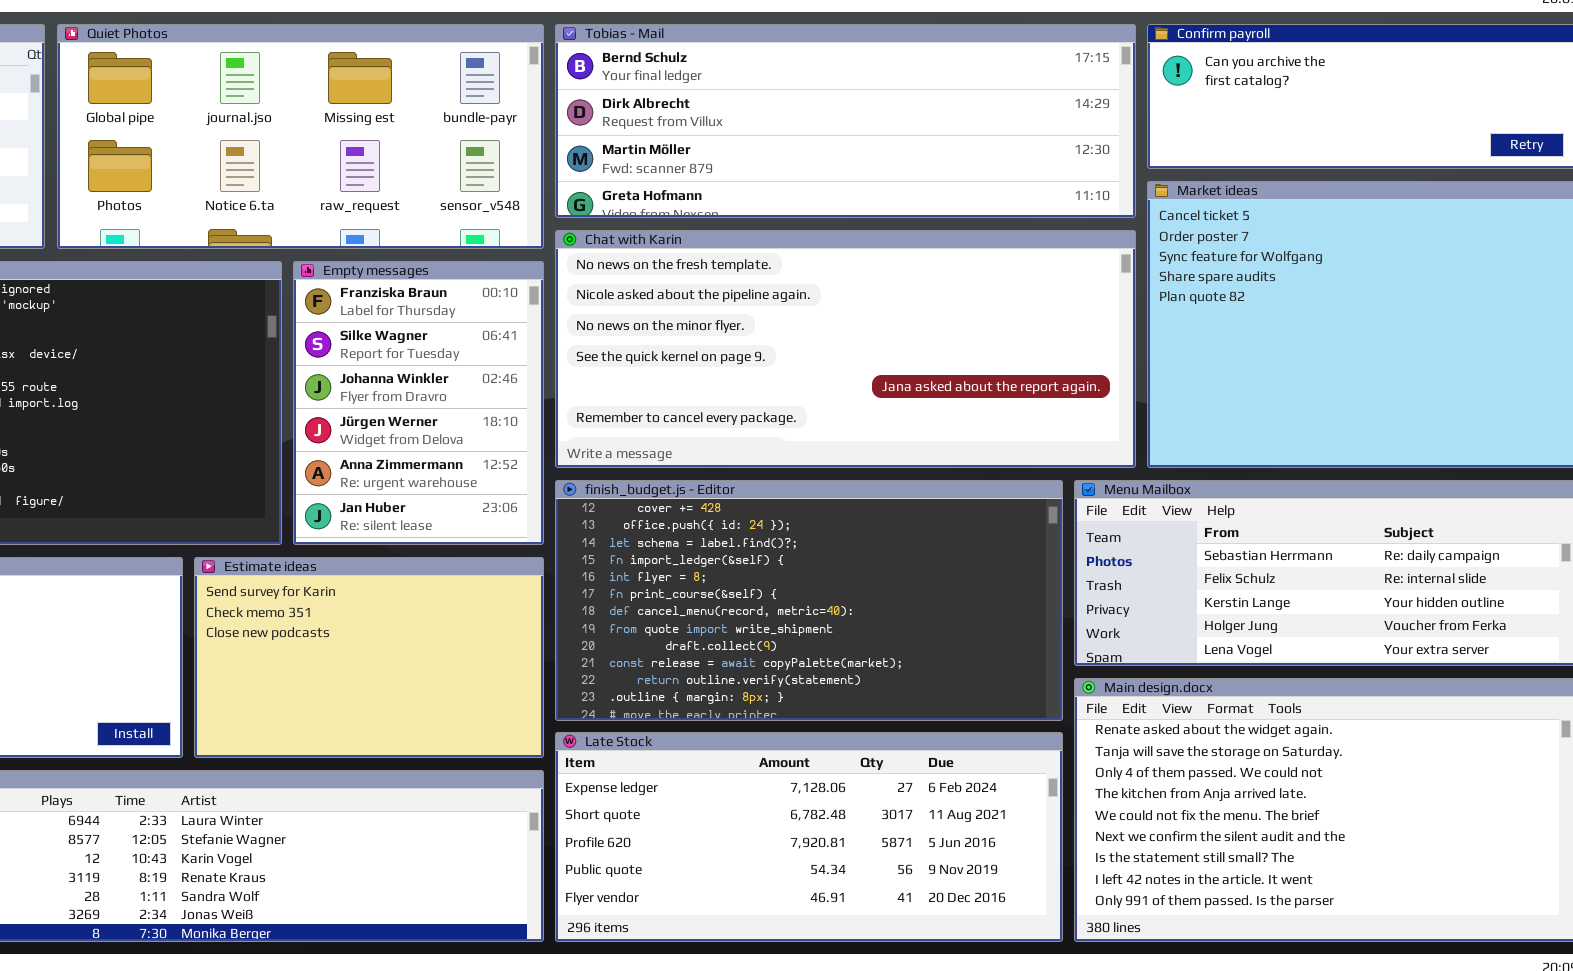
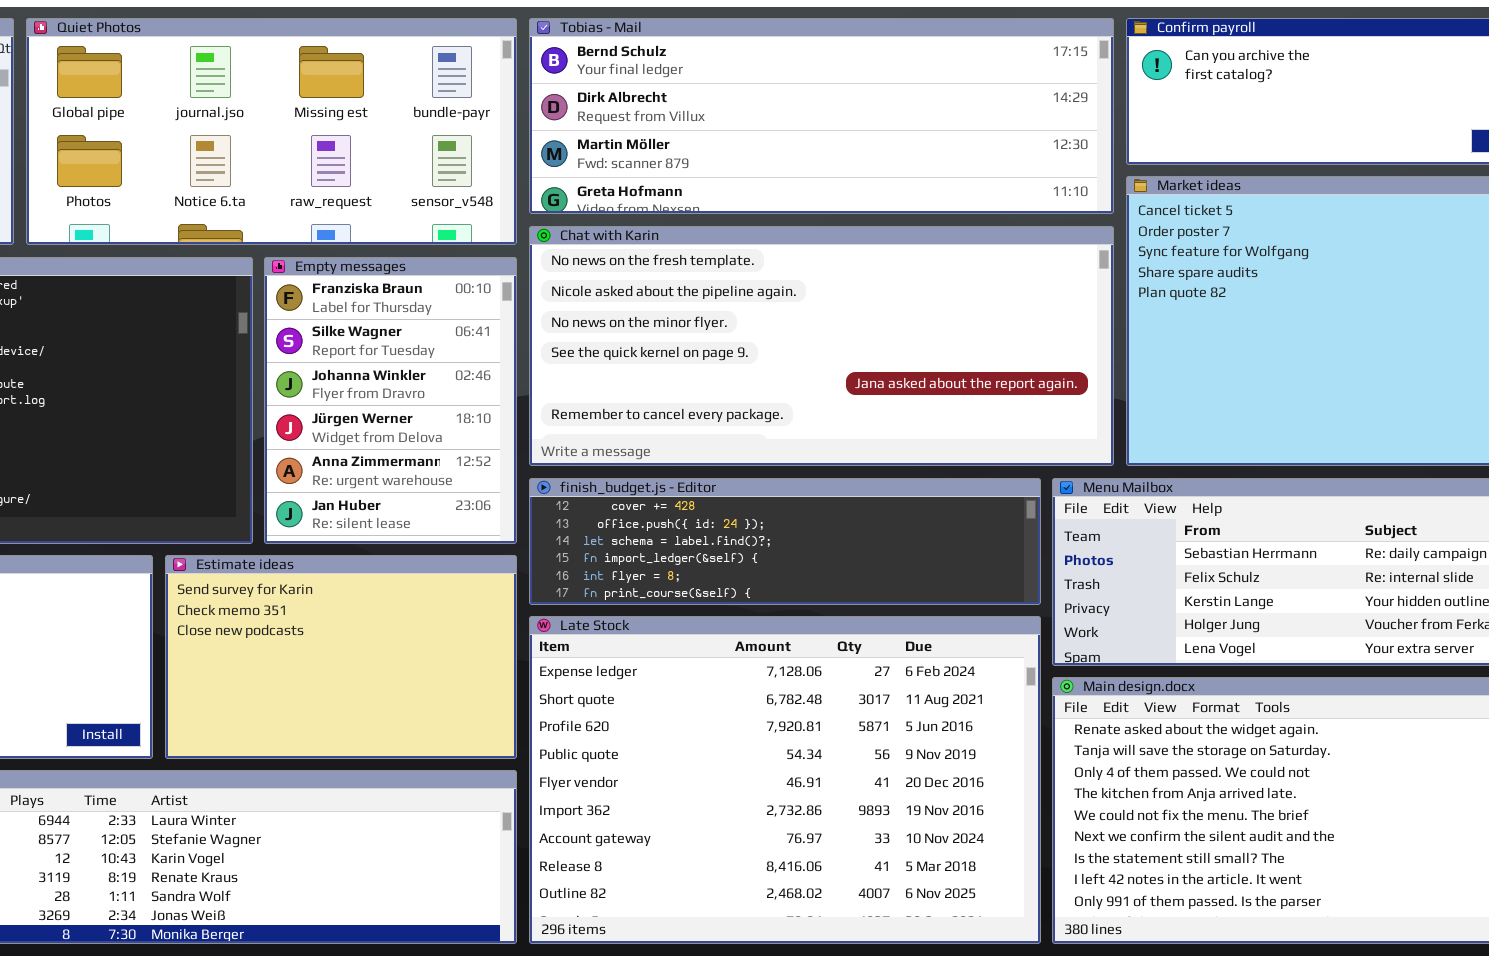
finish_budget.js - Editor: [555,480,1063,721] -> [529,478,1041,605], resized
Late Stock: [555,732,1063,942] -> [529,616,1041,944], resized

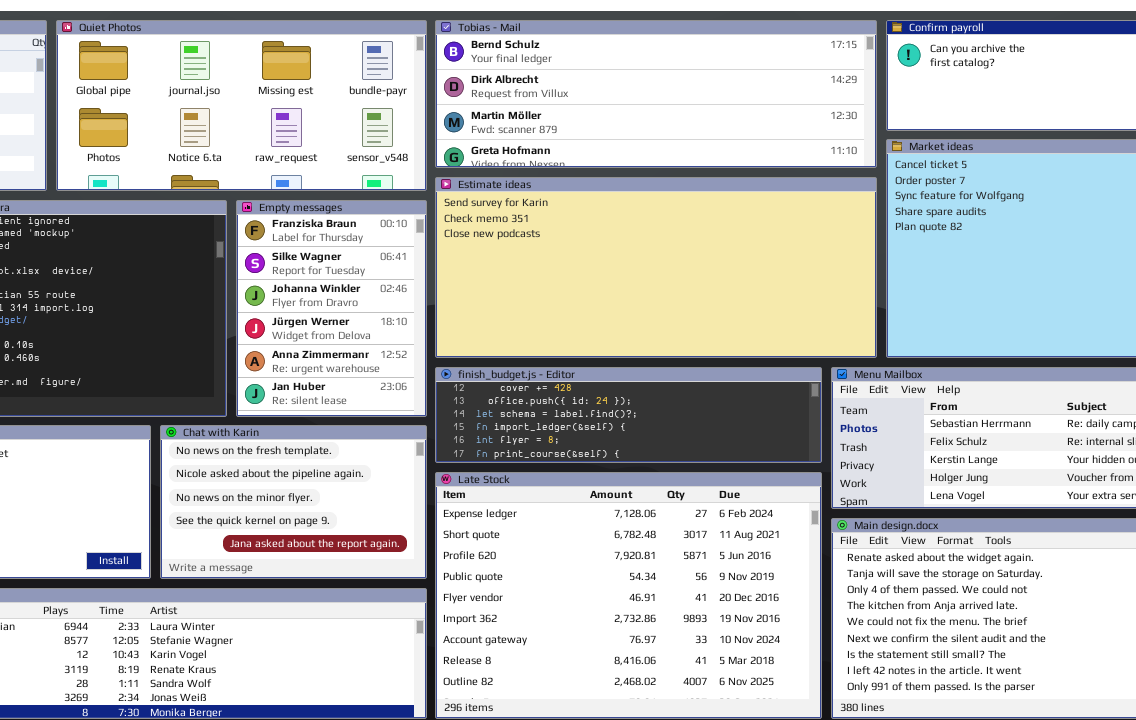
Chat with Karin: [529,226,1114,466] -> [160,425,427,579], moved, resized
Estimate ideas: [165,555,517,759] -> [435,177,877,358], moved, resized

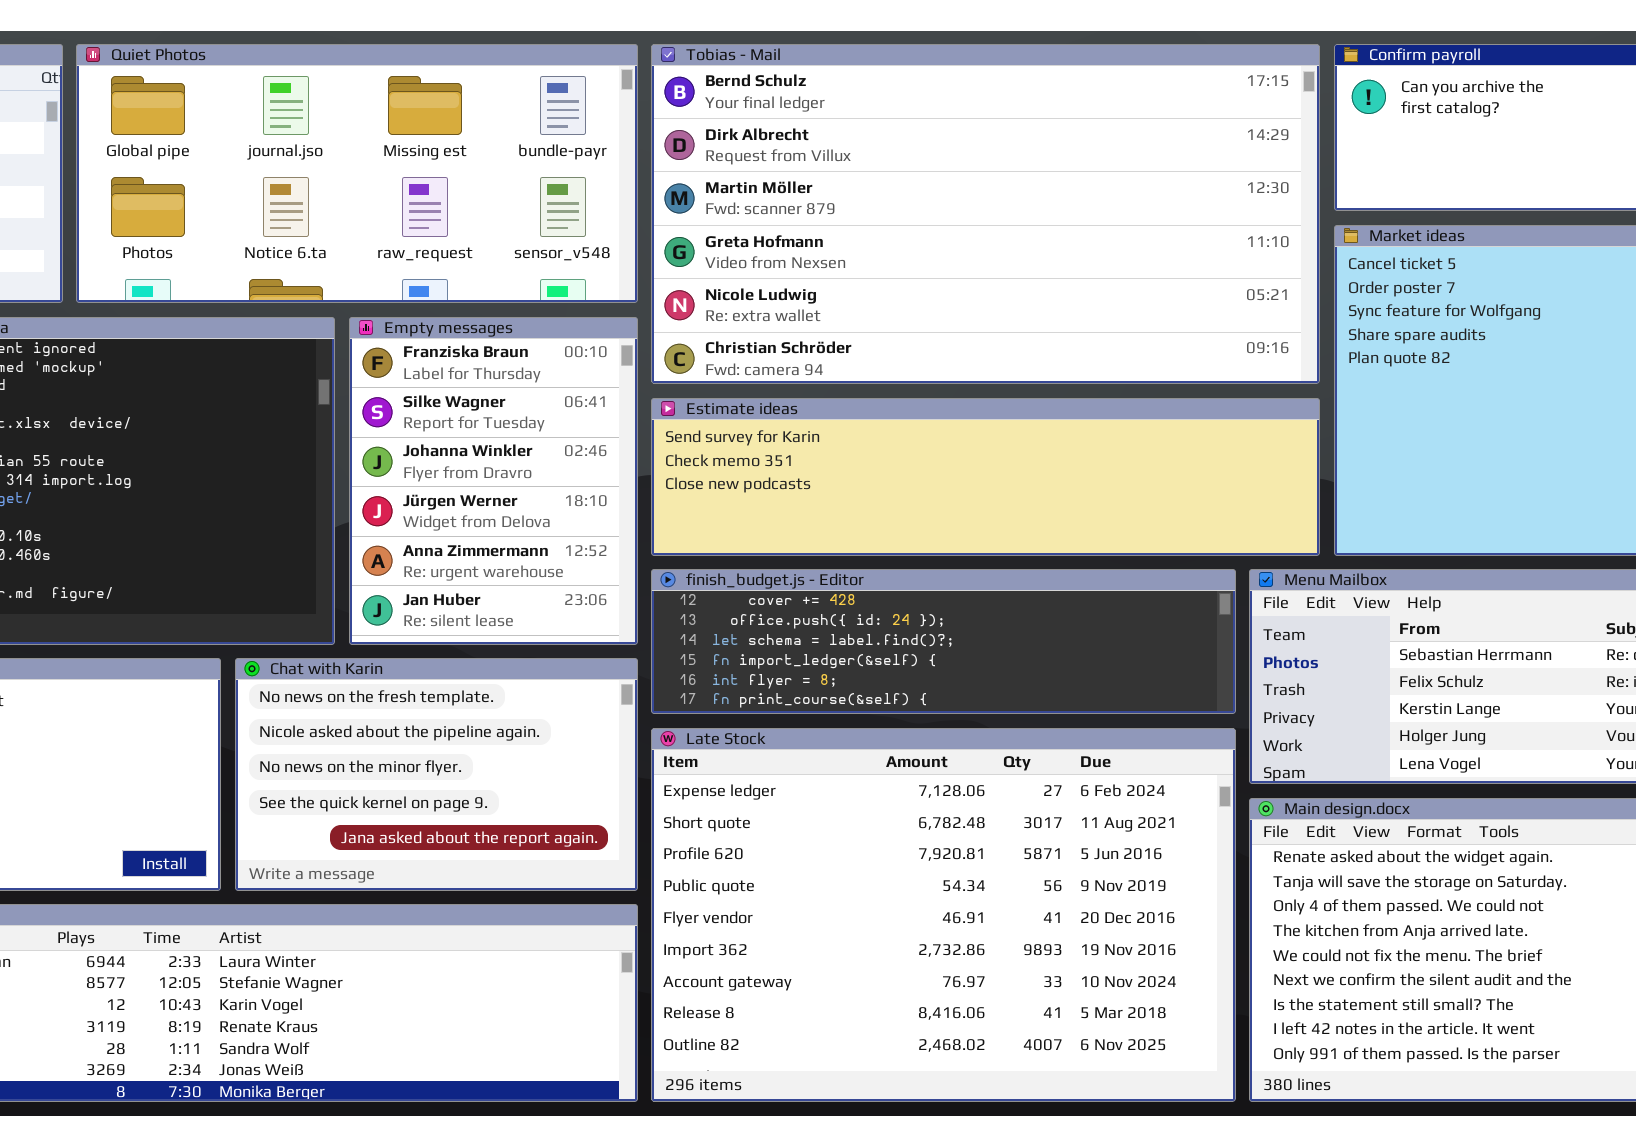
Tobias - Mail: [435,20,877,168] -> [651,44,1320,384], resized
Estimate ideas: [435,177,877,358] -> [651,398,1320,556], resized

